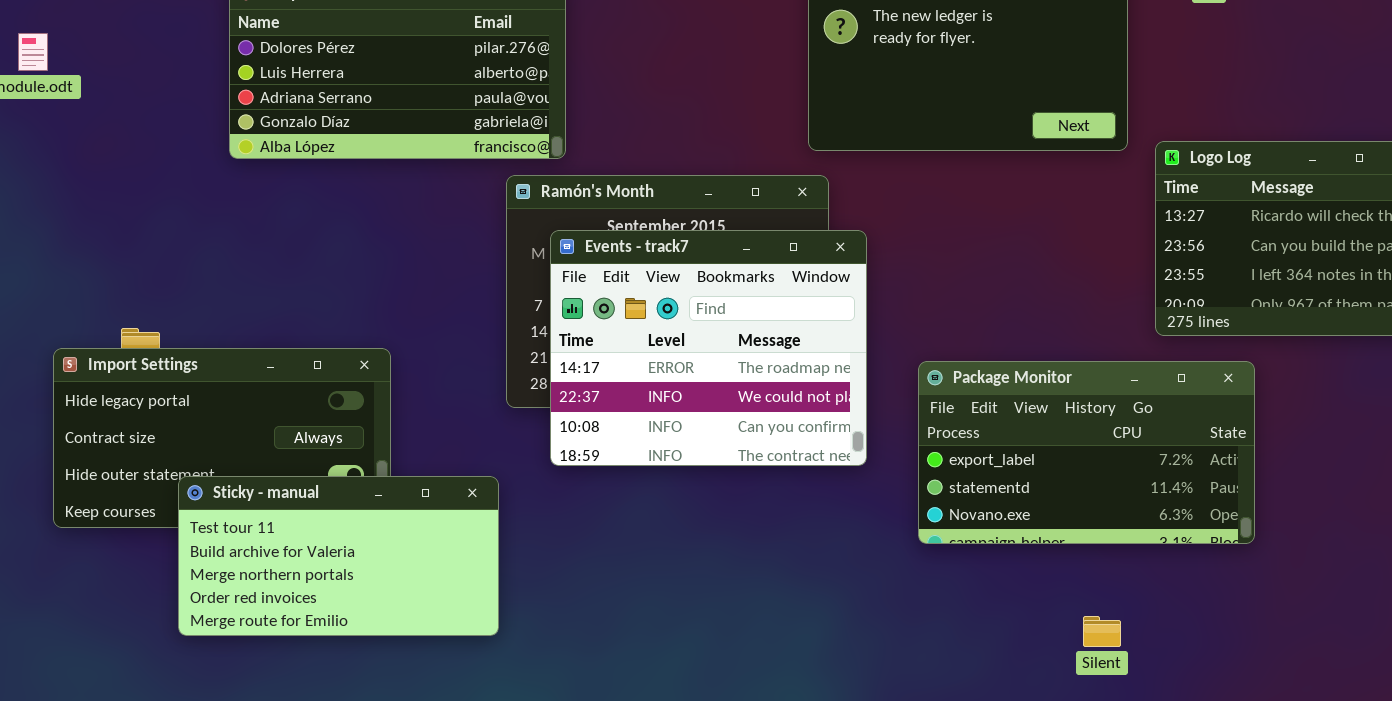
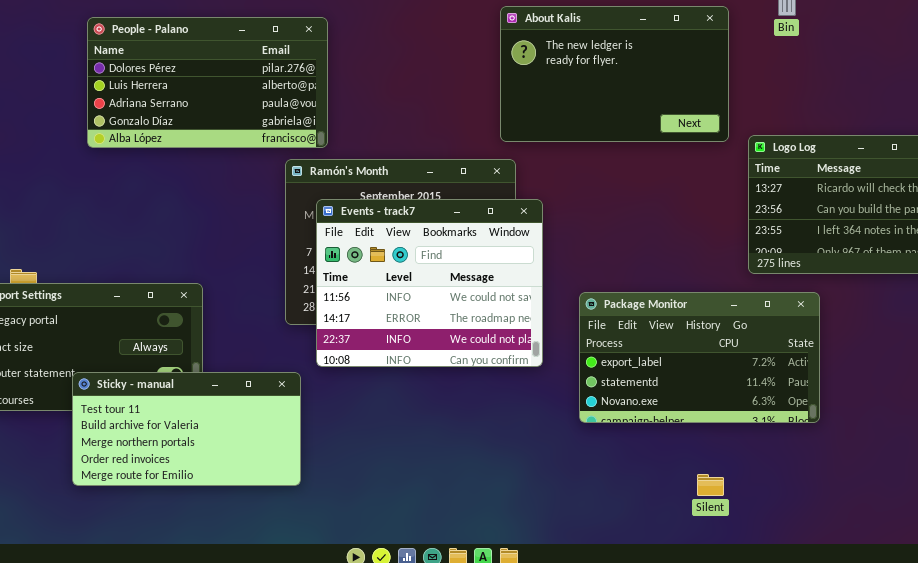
Events - track7: [550,230,867,466] -> [316,199,543,367], scrolled up 1 row
Sticky - manual: [178,476,499,636] -> [72,372,301,486], moved

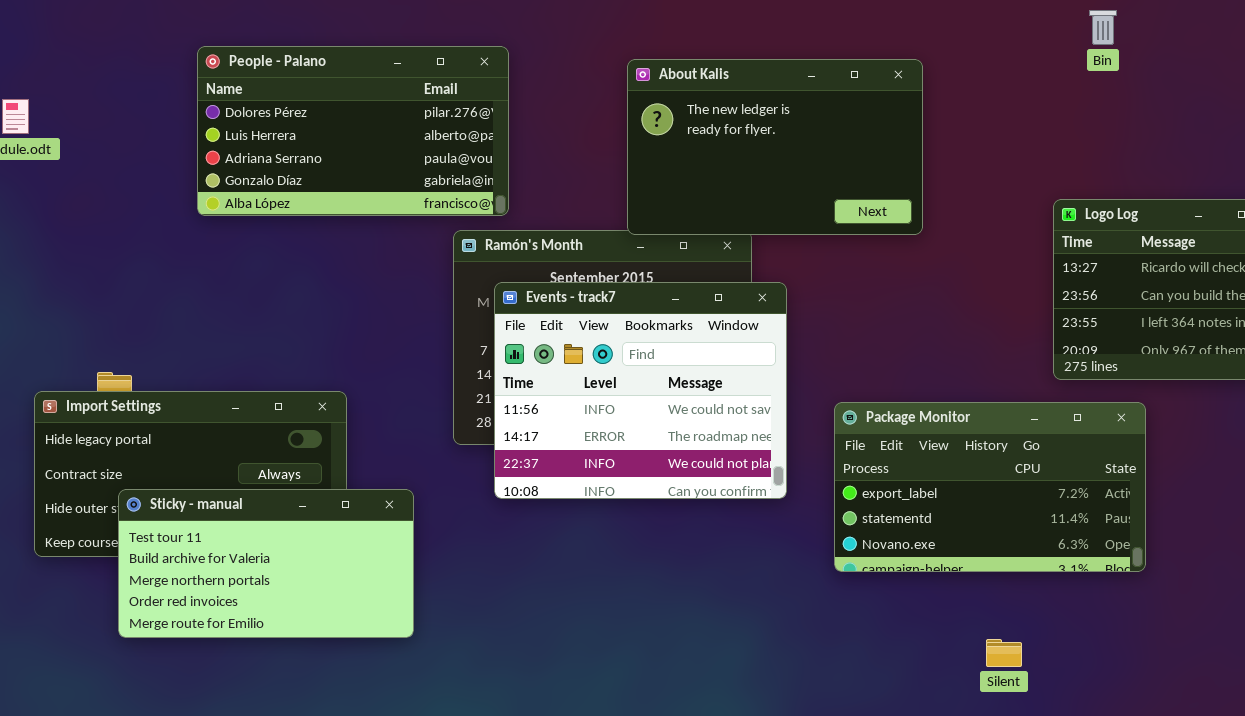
About Kalis: [500,6,729,142] -> [627,59,923,235], moved
Sticky - manual: [72,372,301,486] -> [118,489,414,638], moved

